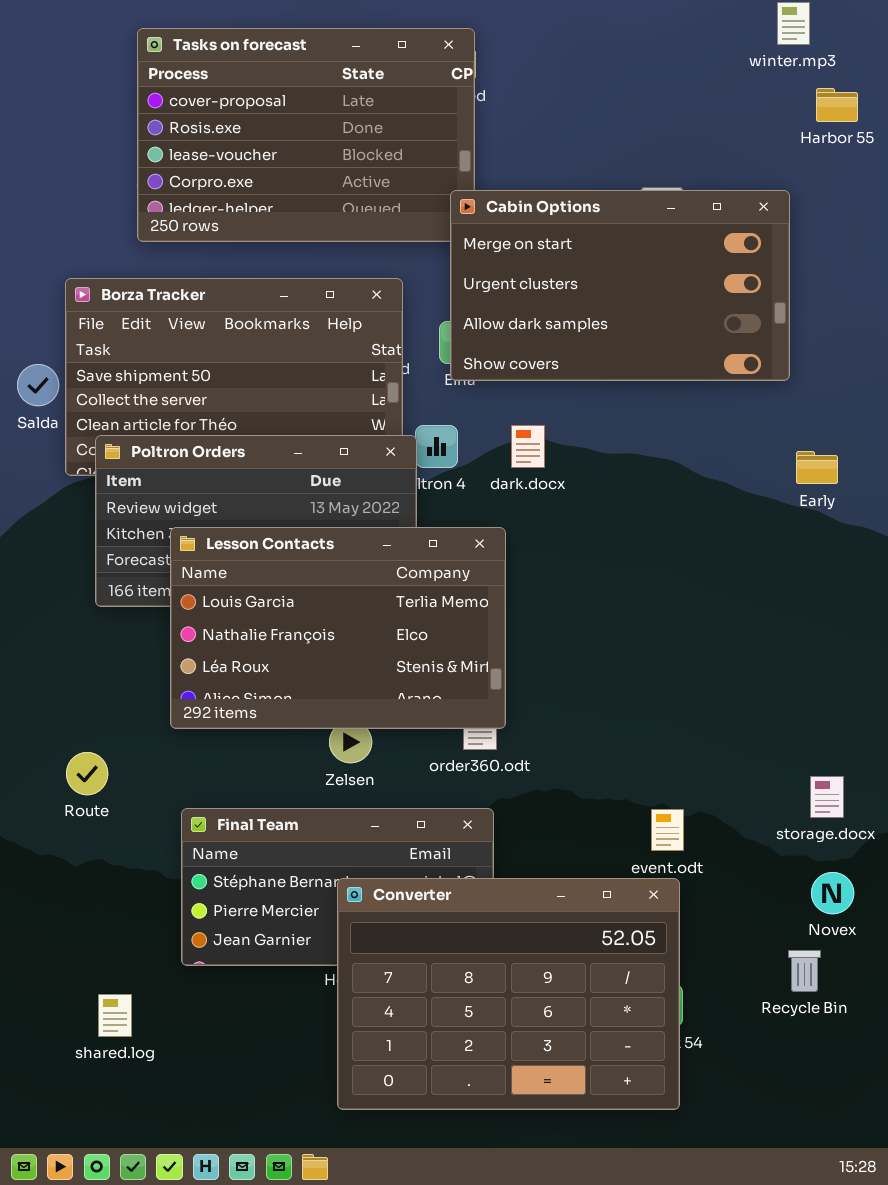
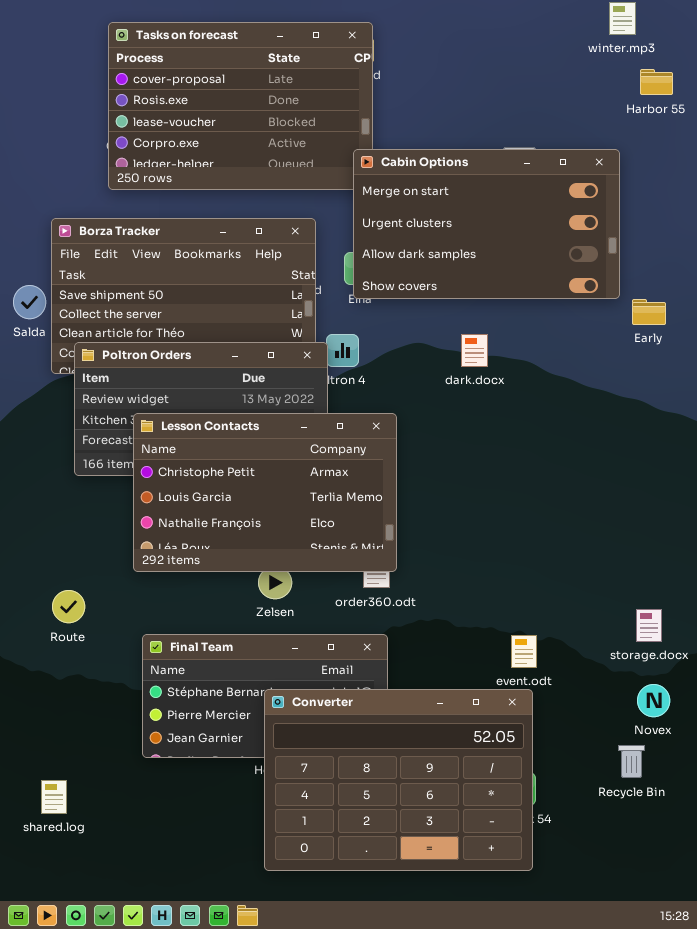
dark.docx: [511,425,545,468] -> [461,334,488,367], moved
Early: [796,451,838,484] -> [632,299,666,325], moved
Lesson Contacts: [170,527,506,729] -> [133,413,397,572], scrolled up 1 row
shared.log: [98,994,132,1037] -> [41,780,67,814], moved

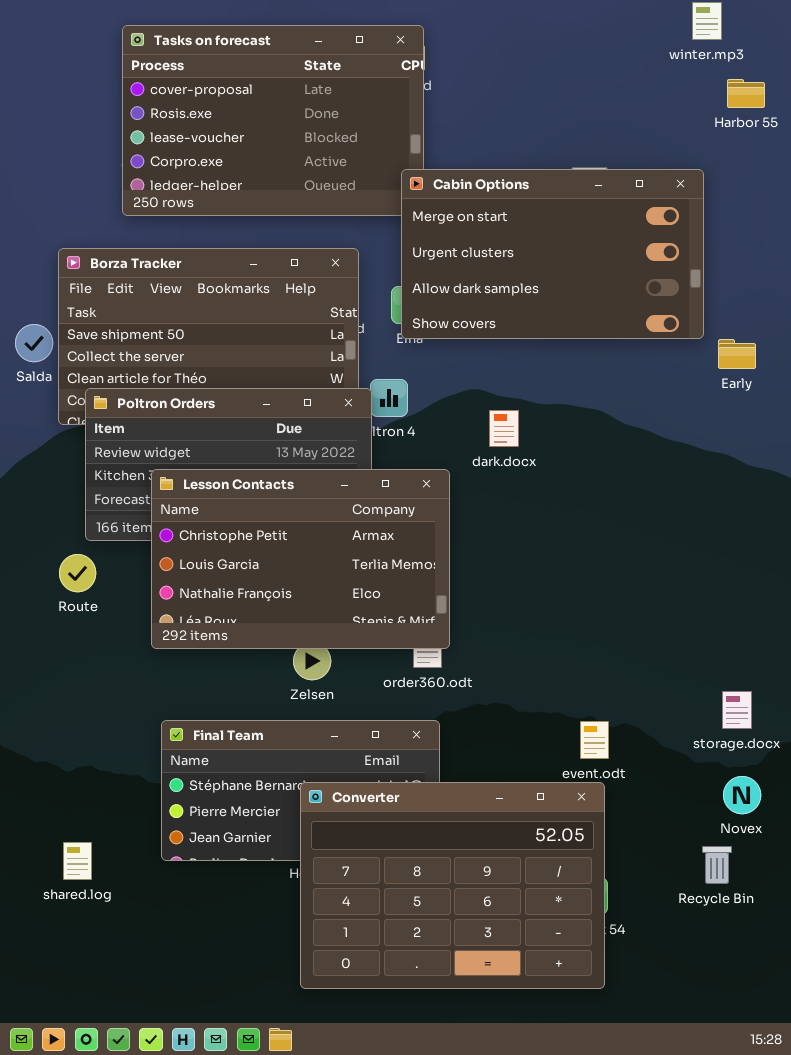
dark.docx: [461,334,488,367] -> [489,410,519,447], moved
Route: [52,590,85,623] -> [59,554,96,592], moved
shared.log: [41,780,67,814] -> [63,842,92,880], moved

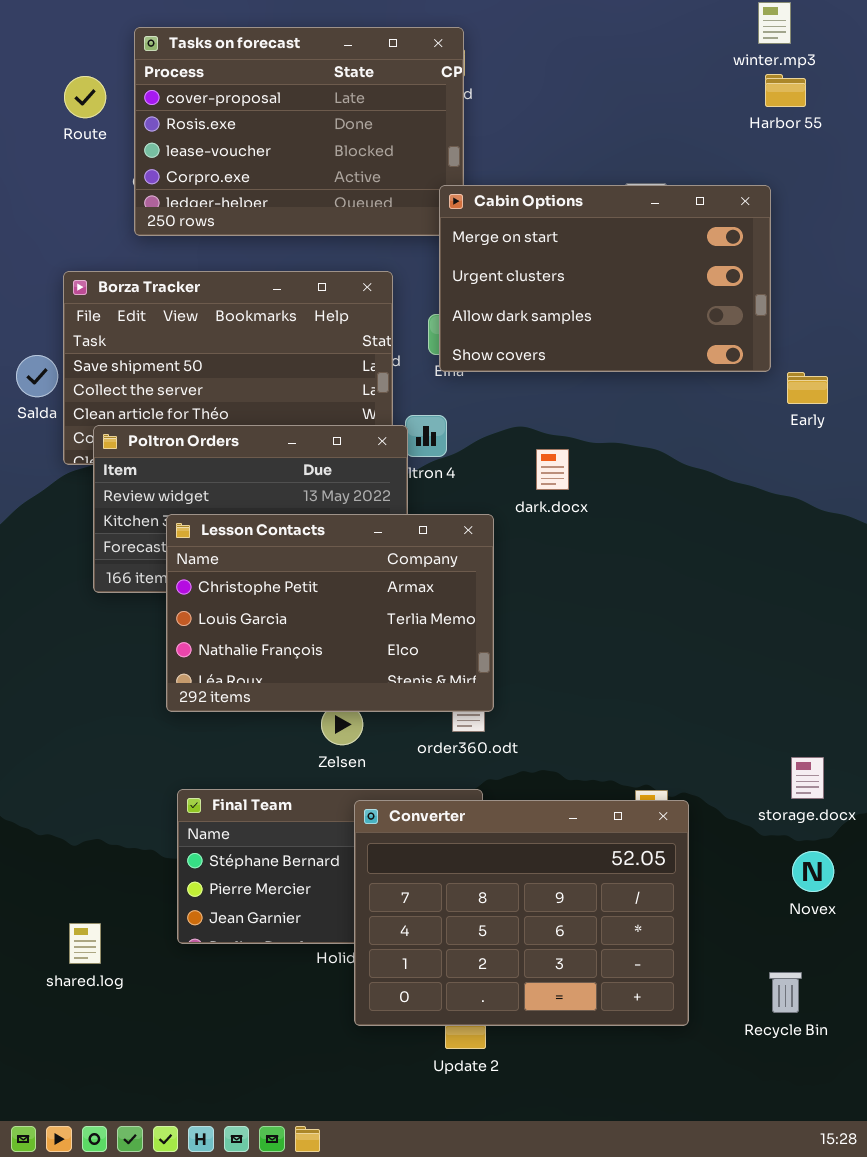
Harbor 55: [727,79,765,108] -> [765,74,806,107], moved
Route: [59,554,96,592] -> [64,76,106,118], moved
Converter: [300,782,605,989] -> [354,800,689,1026], moved
Recycle Bin: [702,846,732,884] -> [769,972,802,1013], moved

